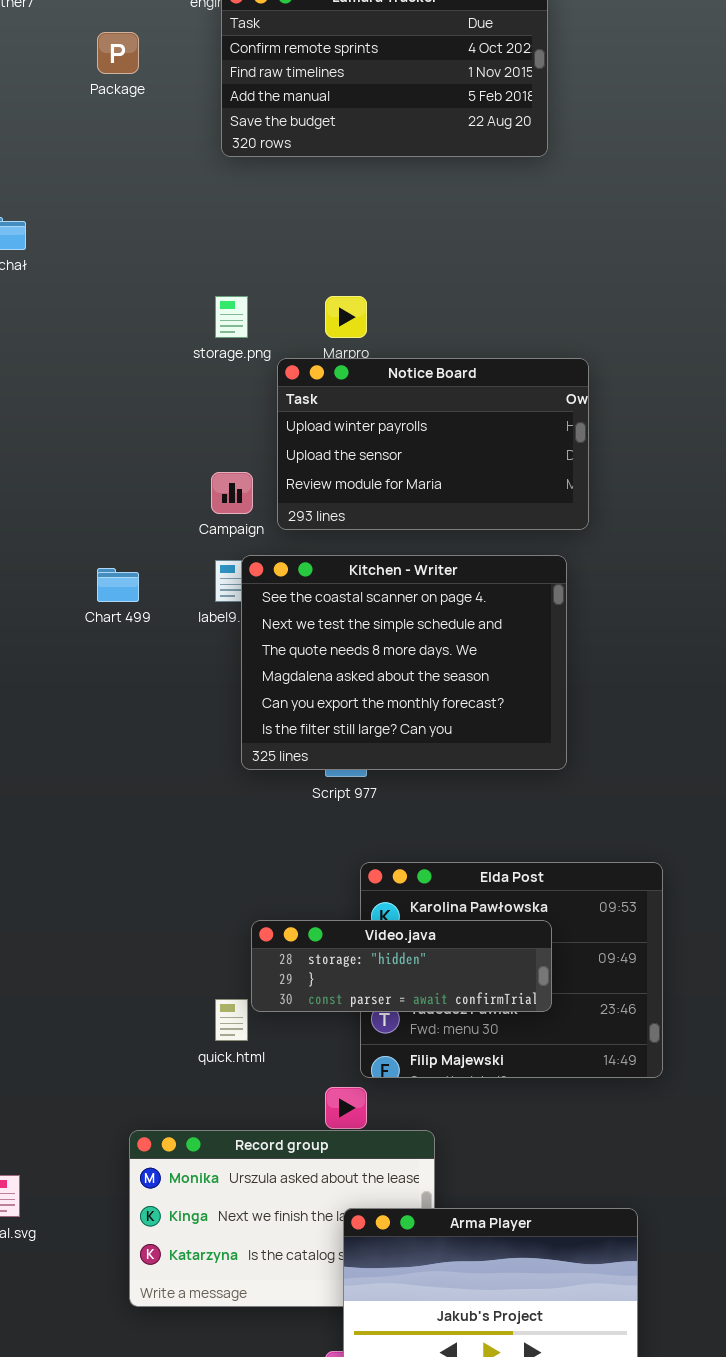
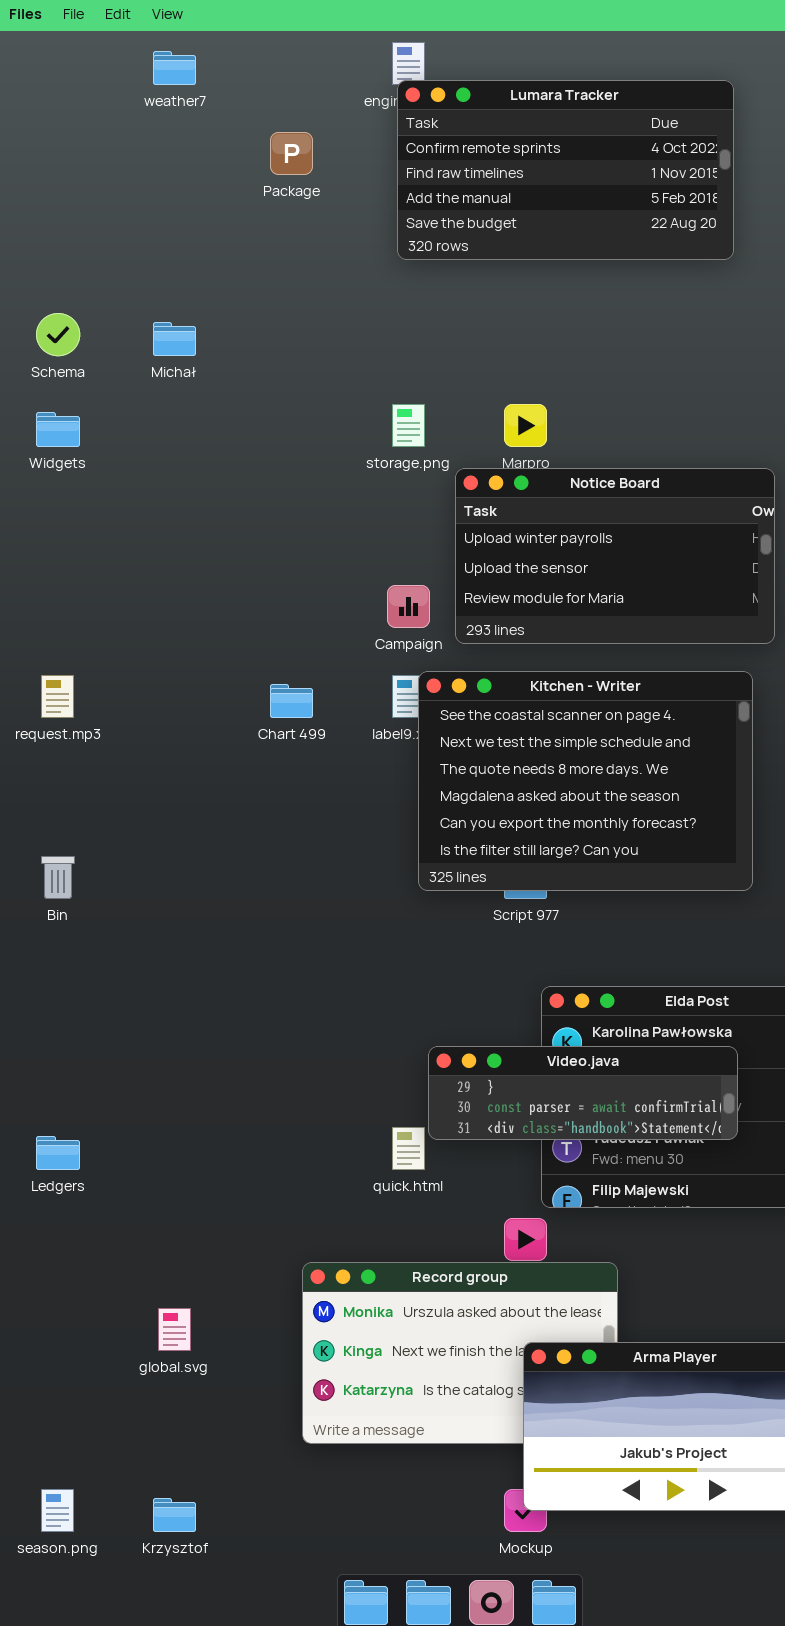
Video.java: [251,920,552,1012] -> [428,1046,738,1140], scrolled down 1 row

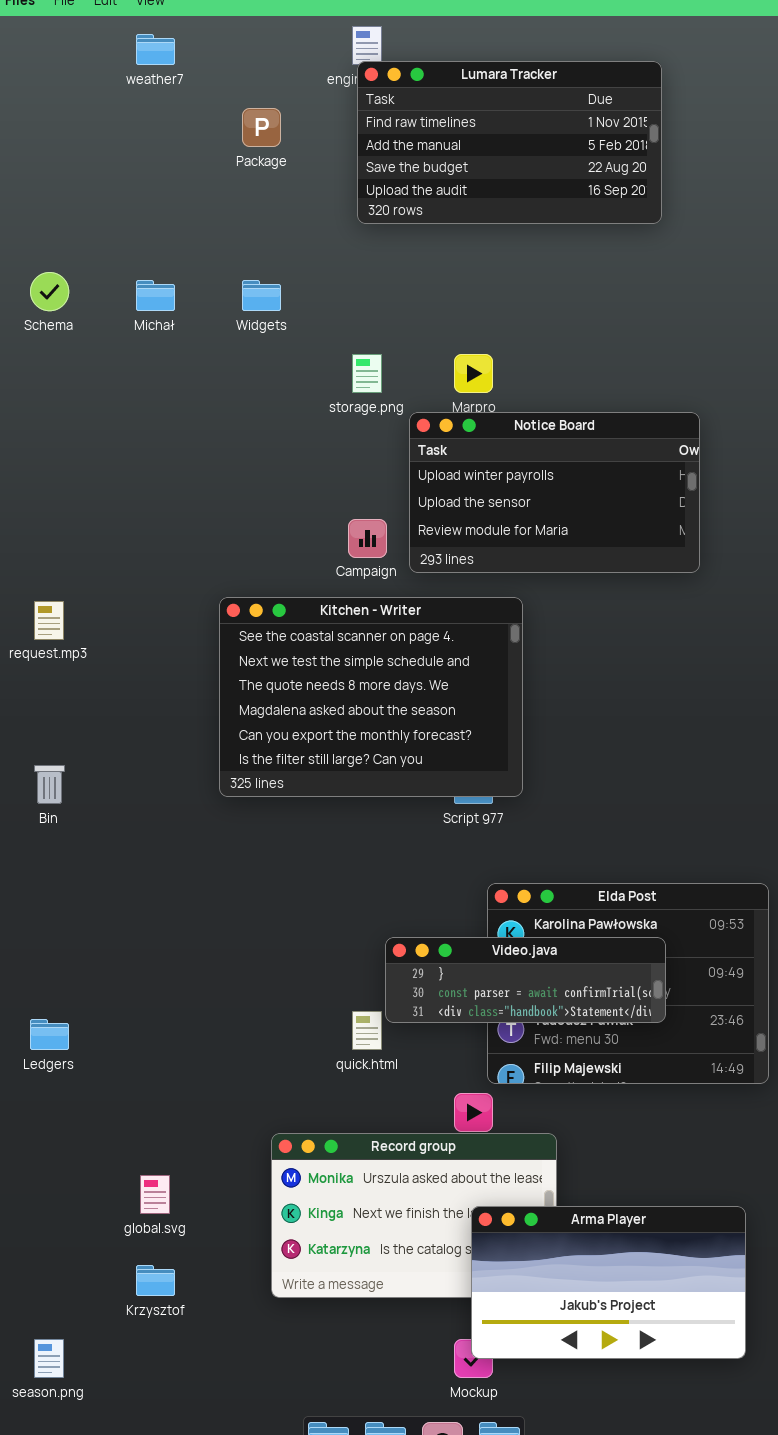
Lumara Tracker: [397,80,734,260] -> [357,61,662,224], scrolled down 1 row
Widgets: [36,412,80,447] -> [242,280,281,311], moved
Kitchen - Writer: [418,671,753,891] -> [219,597,523,797], moved
Krzysztof: [153,1498,196,1532] -> [136,1265,175,1296], moved

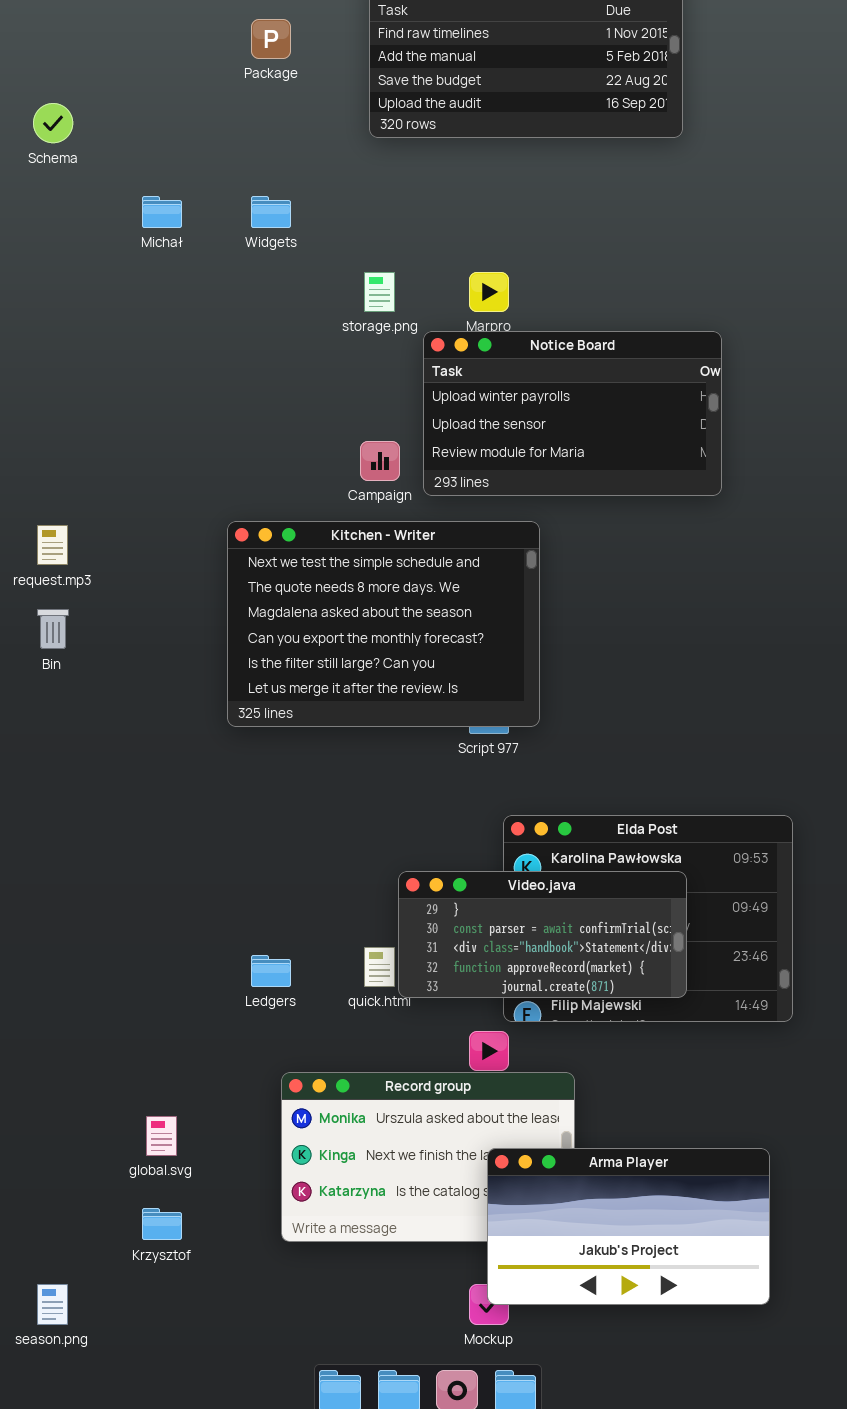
Schema: [30,272,69,311] -> [33,103,73,143], moved
Kitchen - Writer: [219,597,523,797] -> [227,521,540,727], scrolled down 1 row
Bin: [34,765,65,804] -> [37,609,69,649], moved
Video.java: [385,937,666,1023] -> [398,871,687,998], resized
Ledgers: [30,1019,69,1050] -> [251,955,291,987], moved

